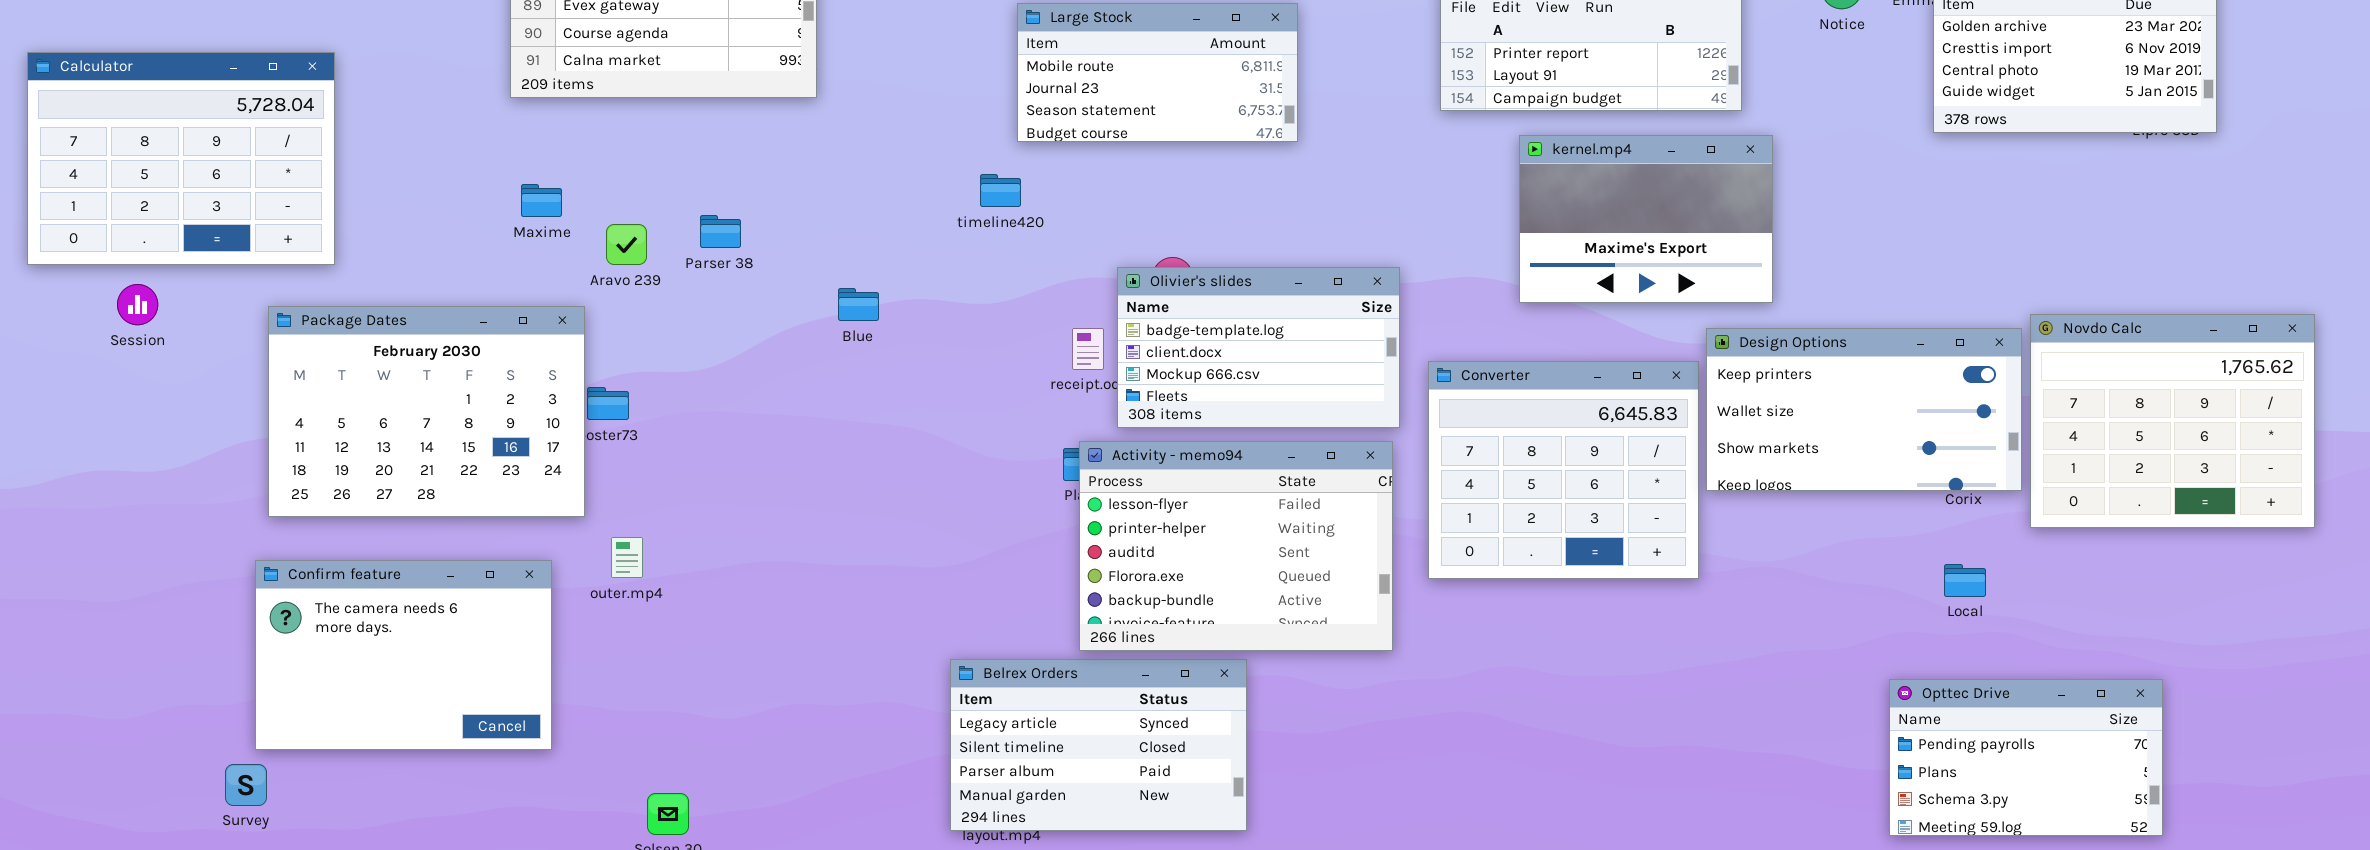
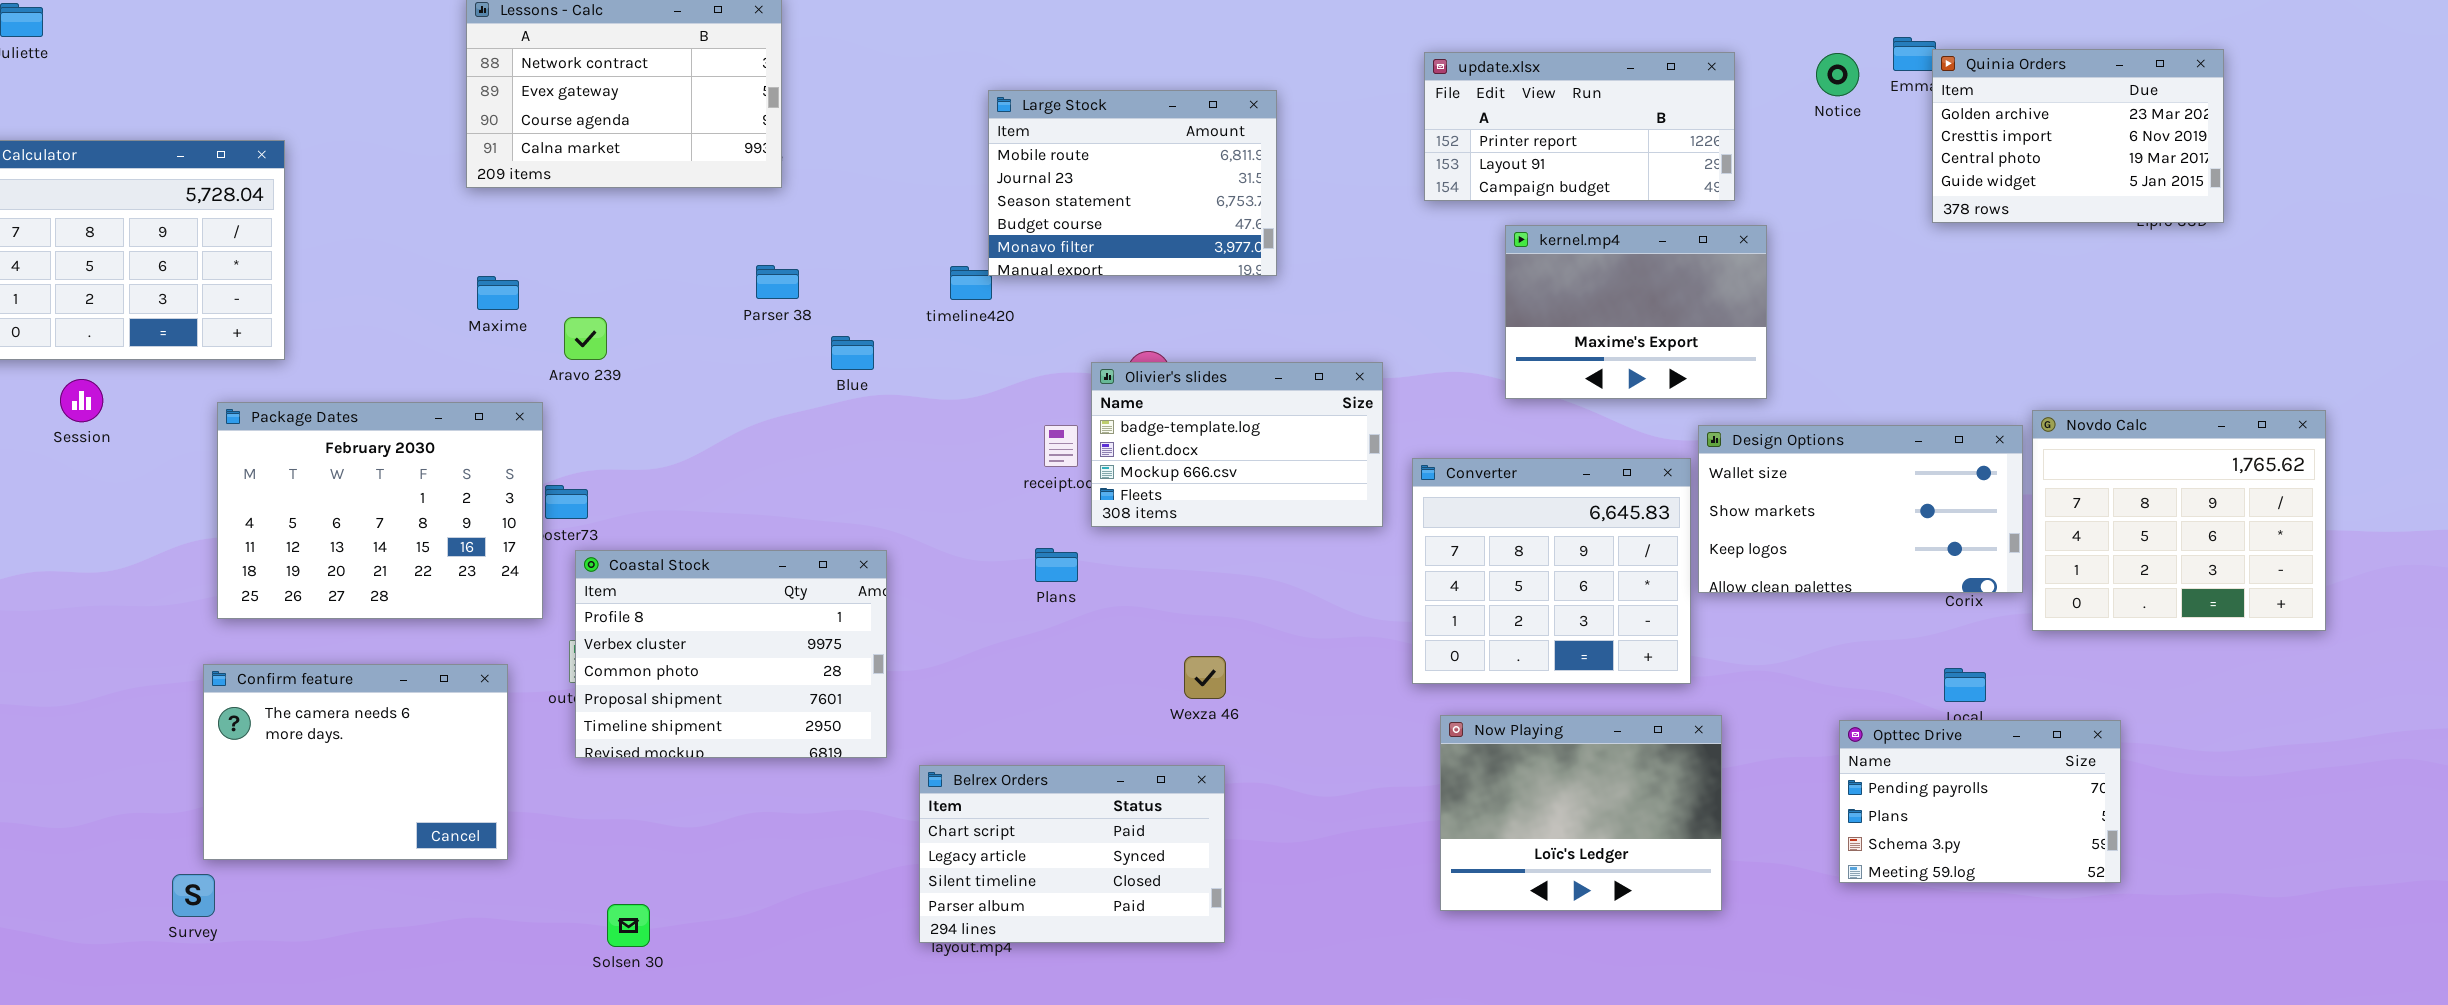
Large Stock: [1017,3,1298,142] -> [988,90,1277,276], resized
Parser 38: [700,215,741,248] -> [756,265,799,299], moved
Blue: [838,288,879,321] -> [831,336,874,370], moved
Design Options: [1706,328,2022,491] -> [1698,425,2023,593], scrolled down 1 row
Activity - memo94: [1079,441,1393,651] -> none, closed
Coastal Stock: none -> [575,550,887,758], opened
Now Playing: none -> [1440,715,1722,911], opened
Belrex Orders: [950,659,1247,831] -> [919,765,1225,943], scrolled up 1 row
Opttec Drive: [1889,679,2163,836] -> [1839,720,2121,883], moved

